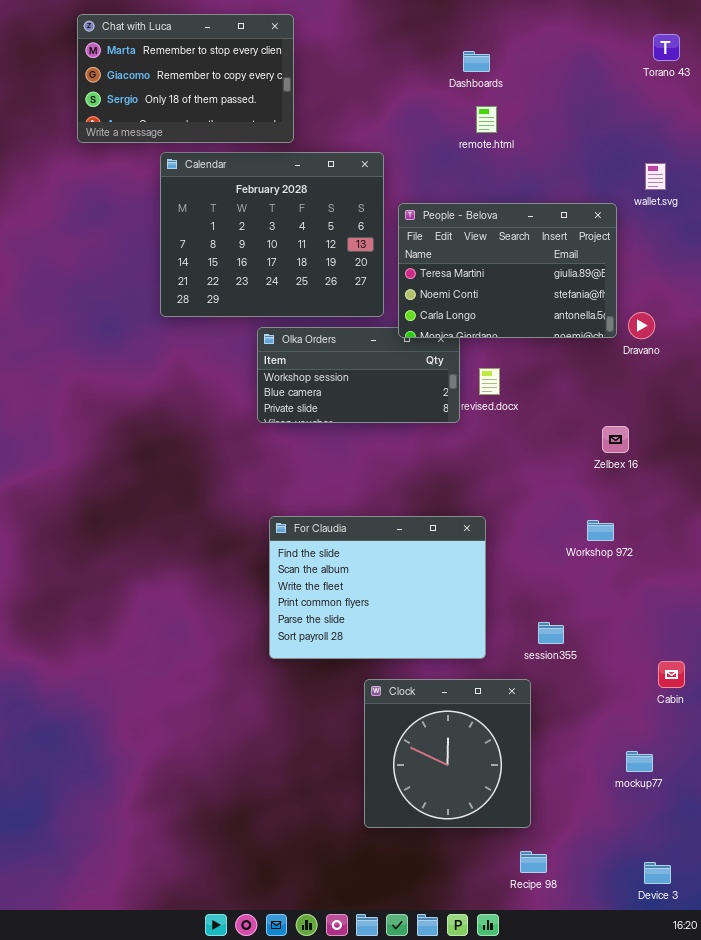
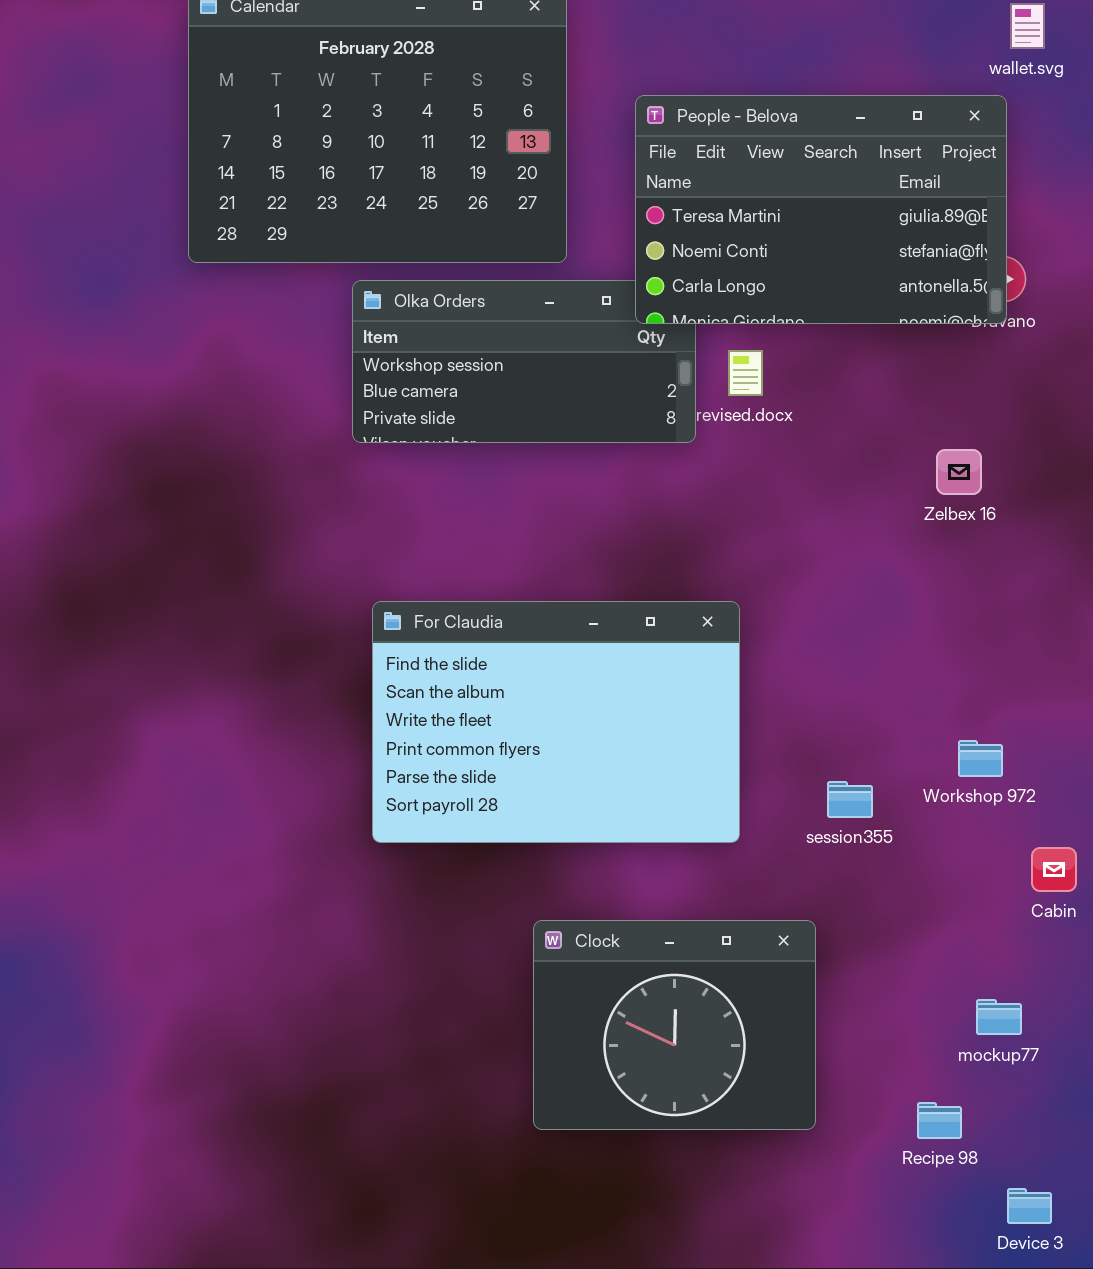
People - Belova: [398,203,617,338] -> [635,95,1007,324], moved
Workshop 972: [587,520,614,541] -> [958,740,1003,777], moved
Clock: [364,679,531,828] -> [533,920,816,1130], resized
Recipe 98: [520,851,547,873] -> [917,1102,962,1139], moved

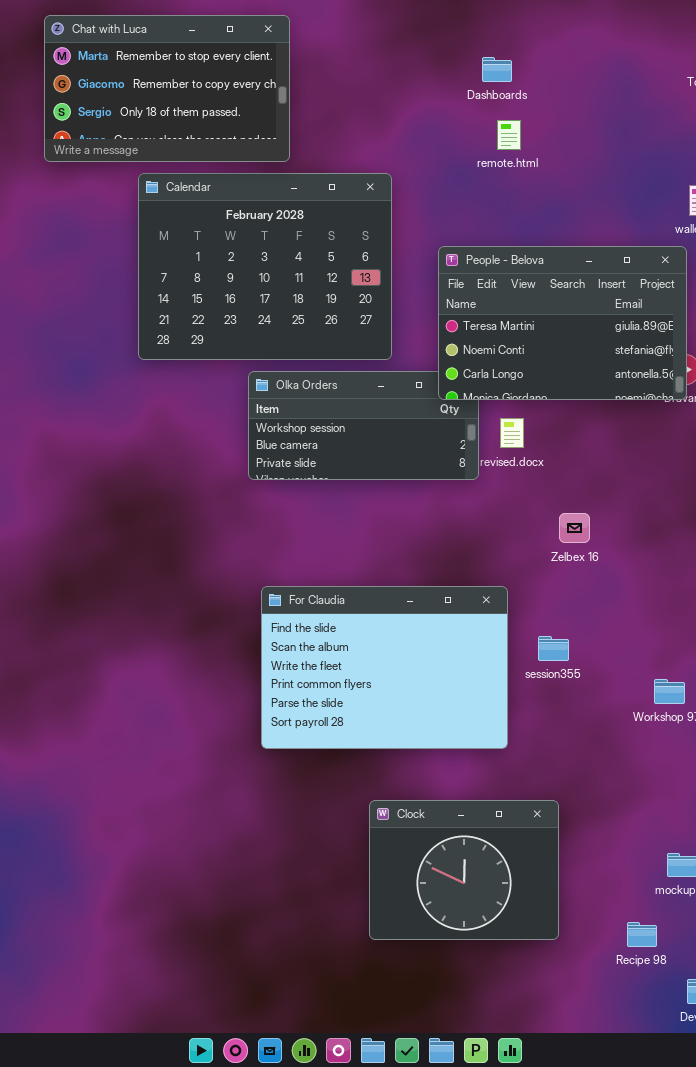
Zelbex 16: [936,449,982,495] -> [559,513,590,543], moved
session355: [827,781,873,818] -> [538,636,569,661], moved

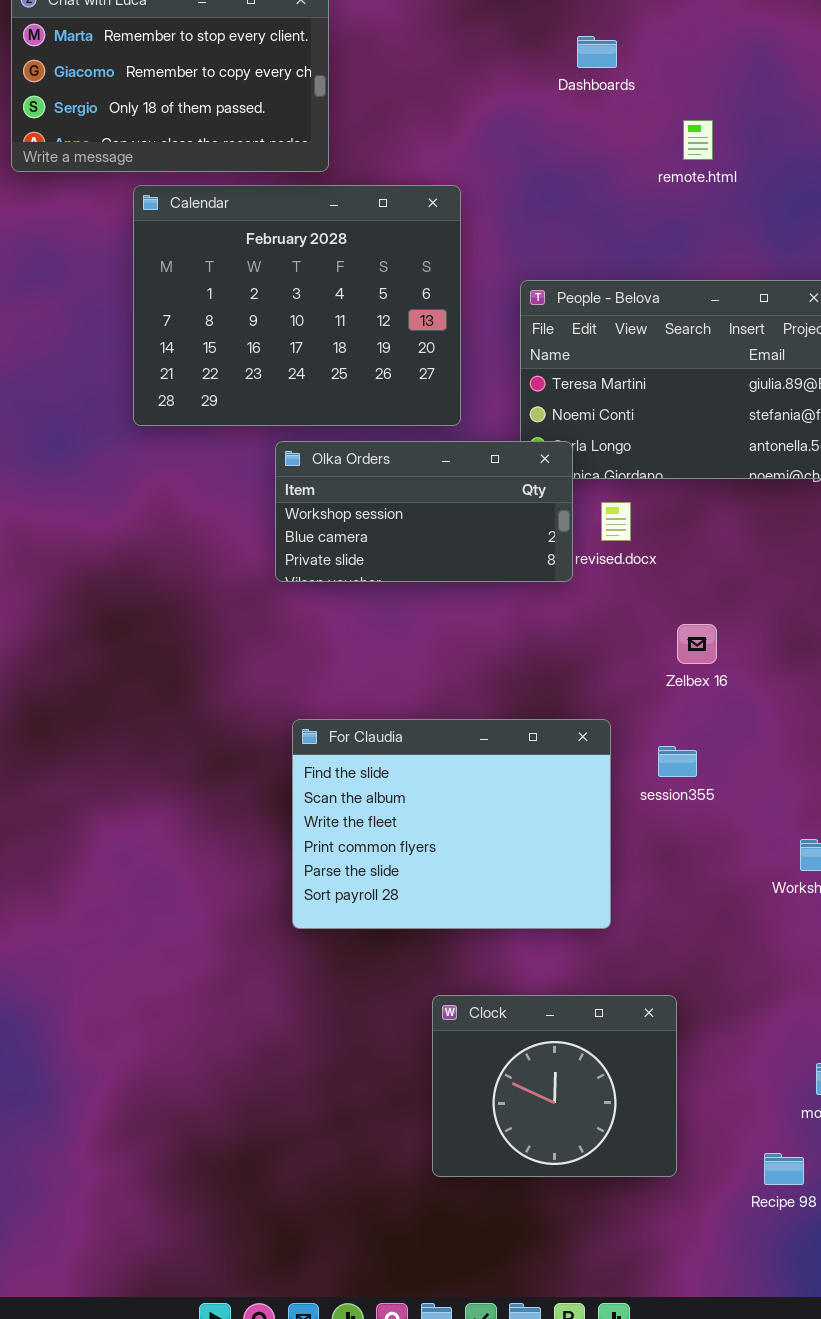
remote.html: [497,120,521,150] -> [683,120,713,160], moved
Olka Orders: [248,371,479,480] -> [275,441,573,582], raised
session355: [538,636,569,661] -> [658,746,697,777], moved

